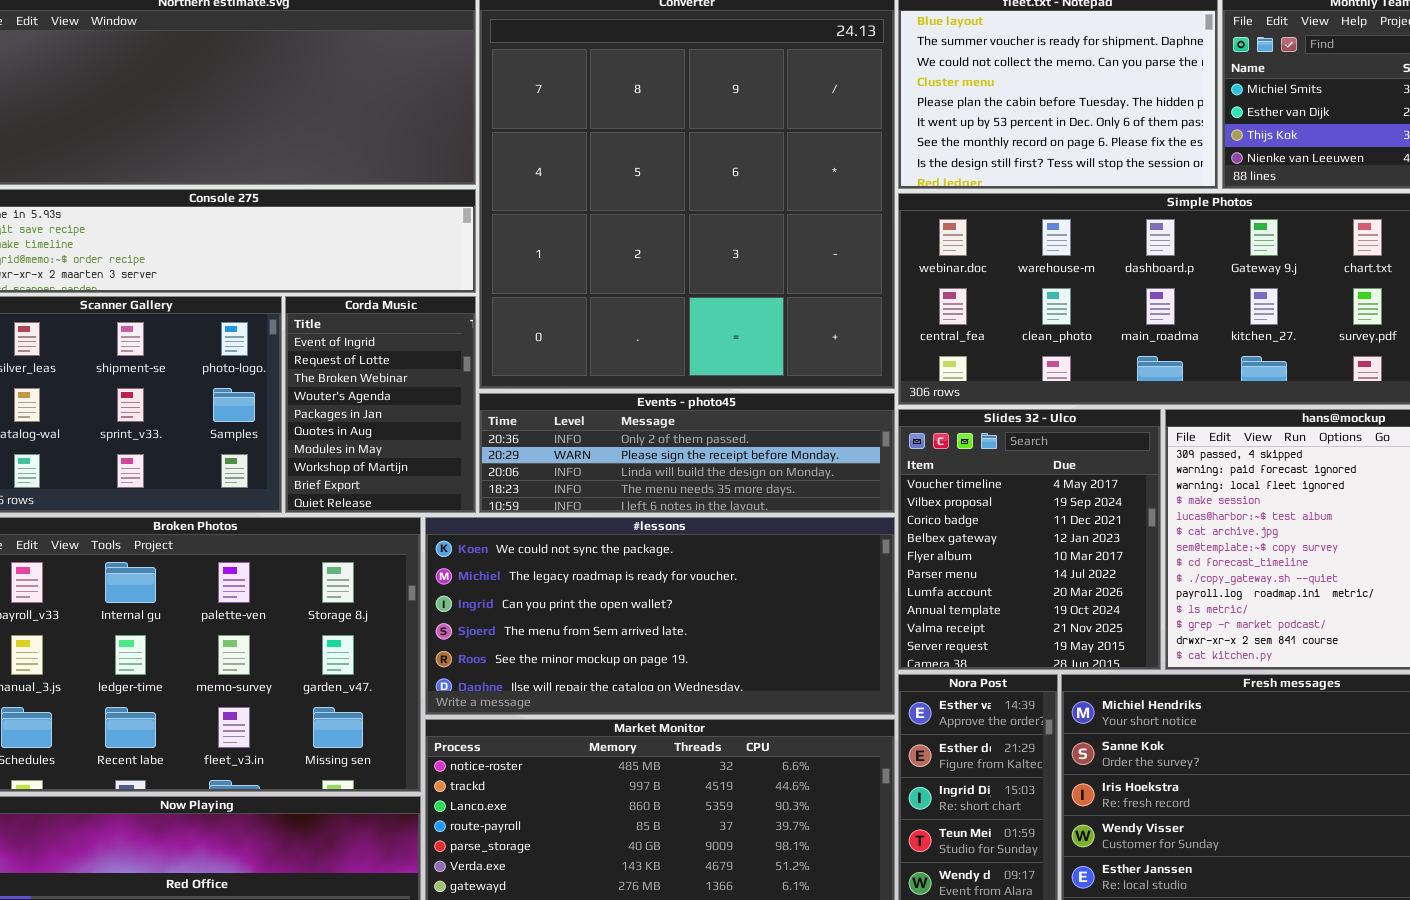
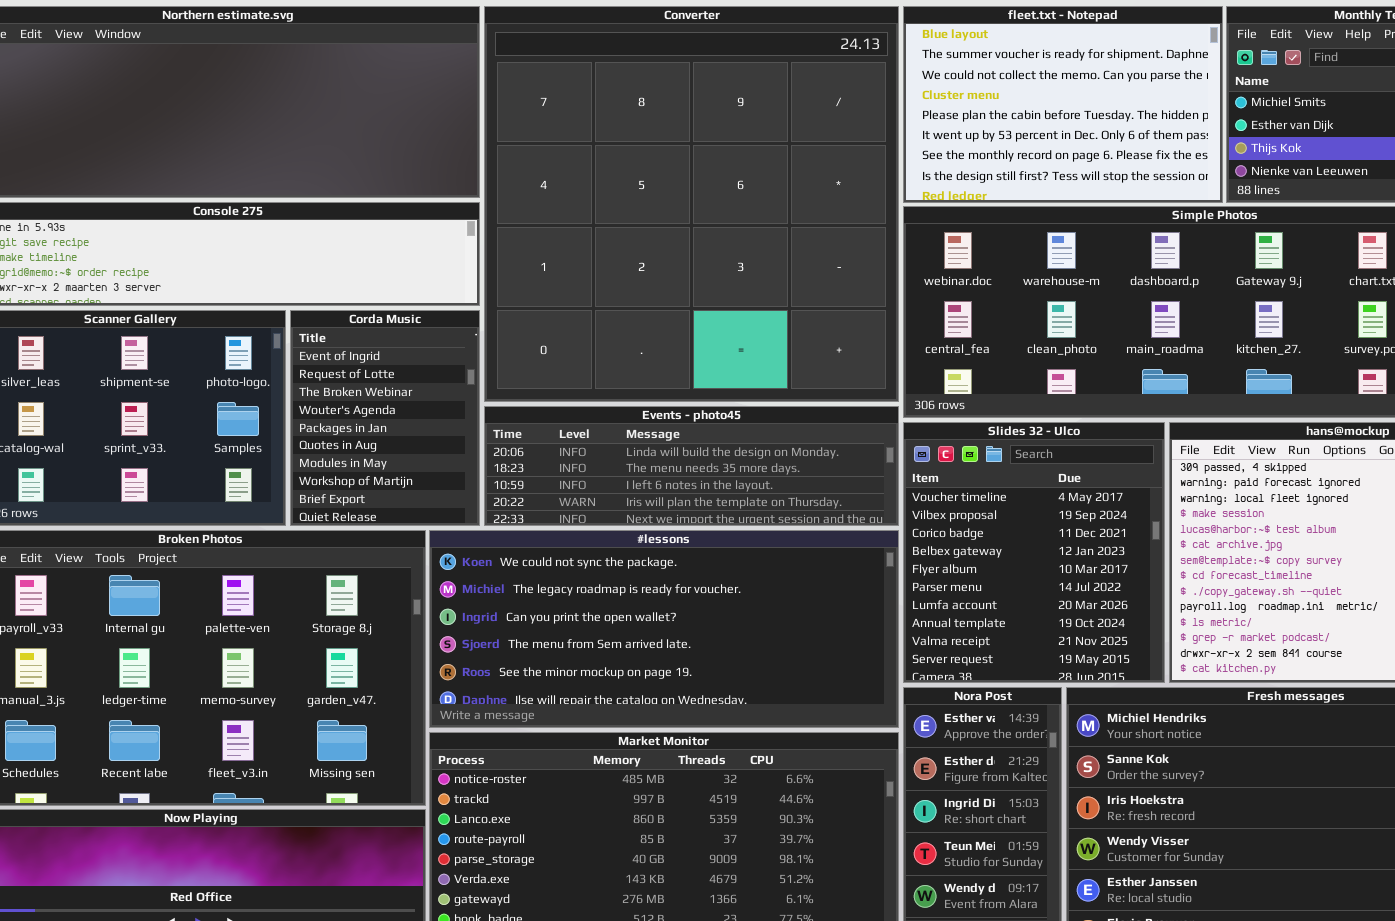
Events - photo45: [479,393,895,513] -> [484,406,899,526], scrolled down 2 rows

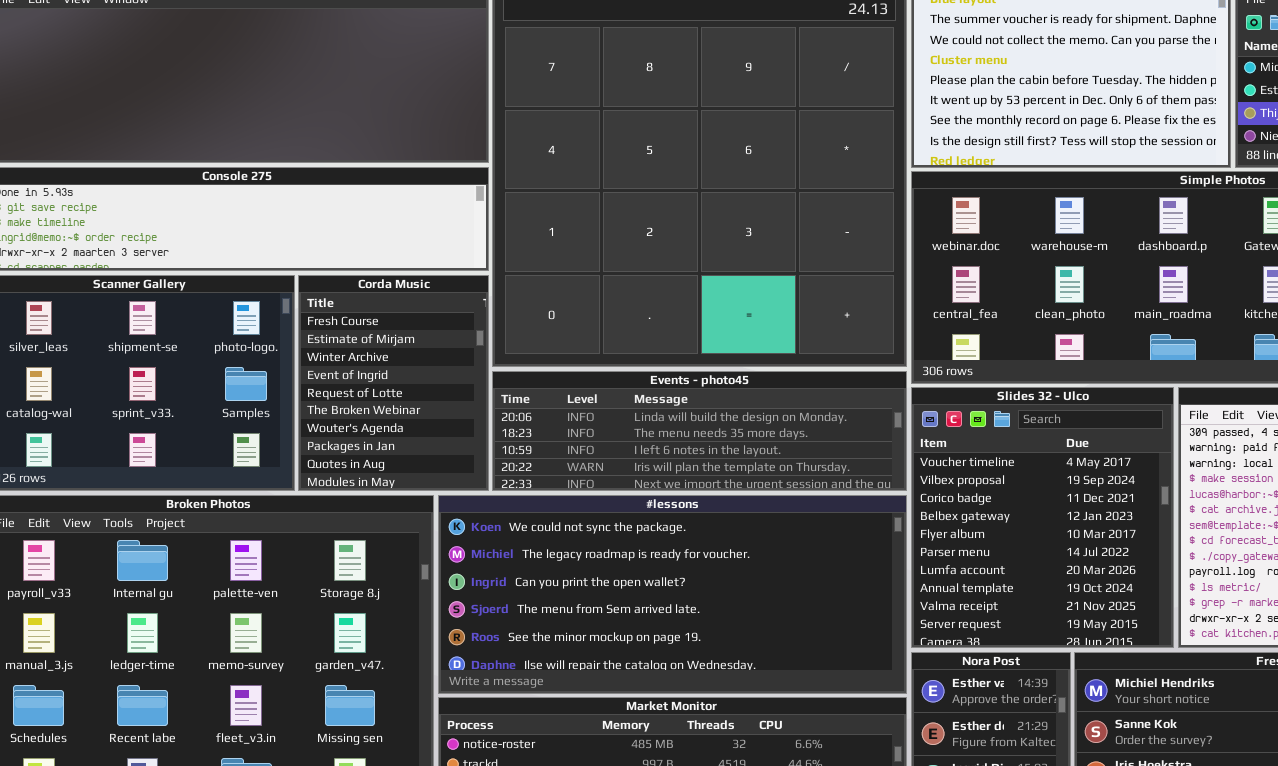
Corda Music: [290,310,480,526] -> [298,275,489,491], scrolled up 3 rows

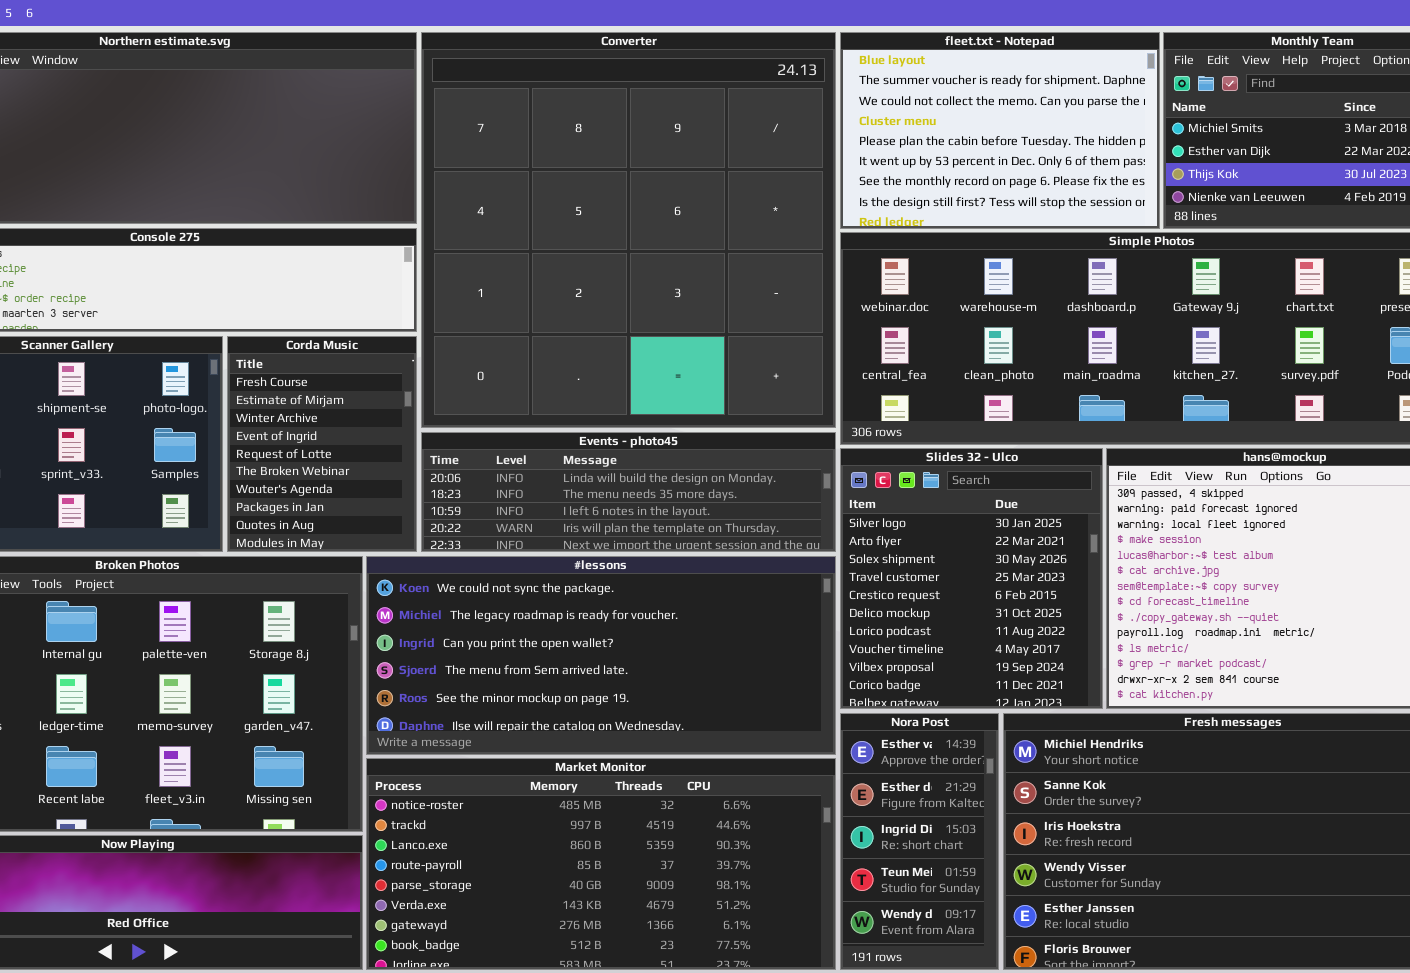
Slides 32 - Ulco: [911,387,1174,648] -> [840,448,1103,709], scrolled up 7 rows

